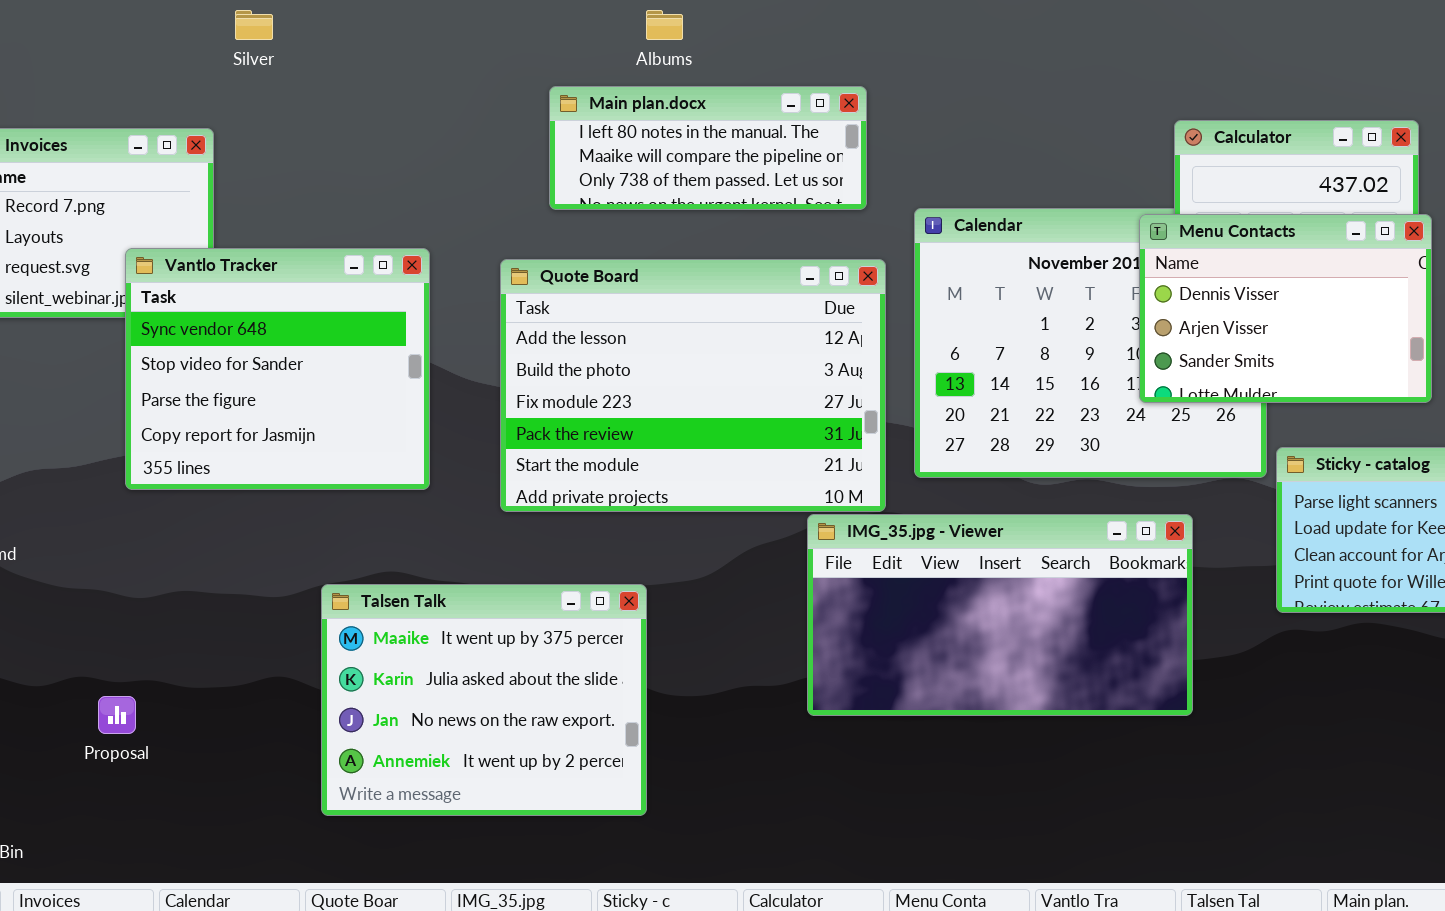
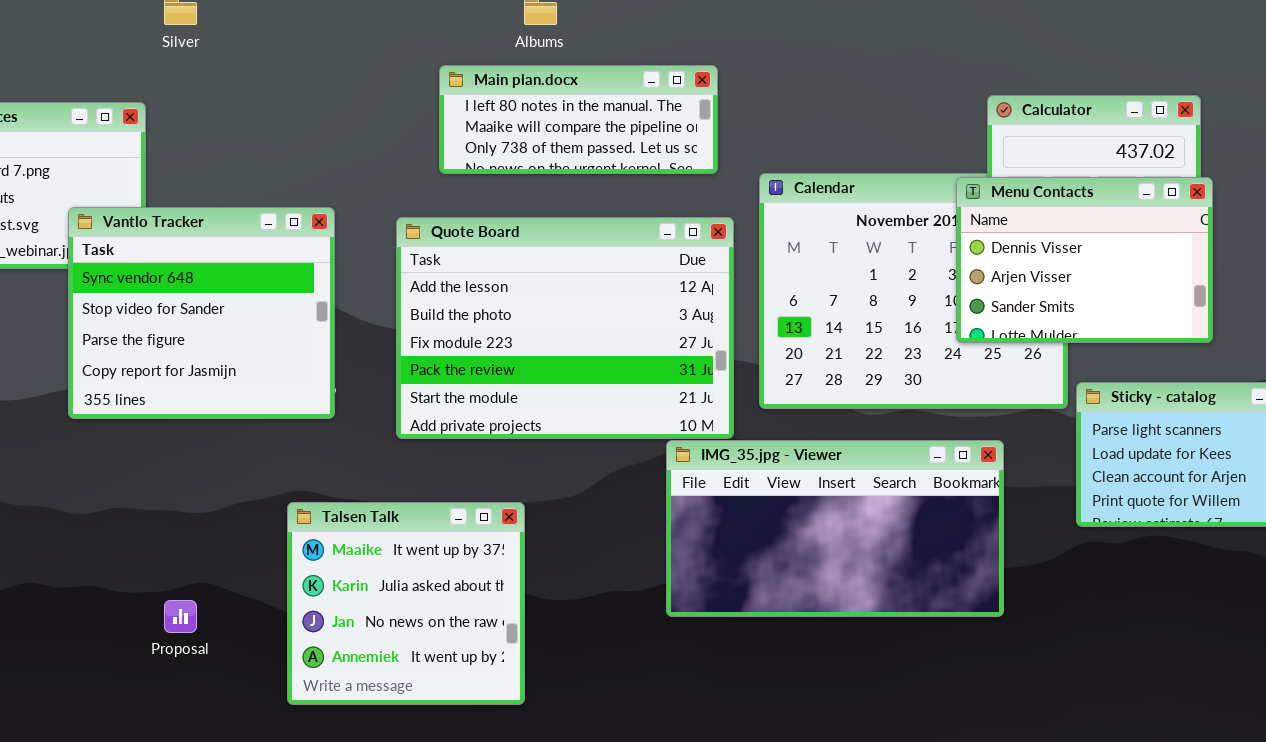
Talsen Talk: [321,584,647,816] -> [287,502,525,705], resized
Proposal: [98,696,136,734] -> [164,600,197,633], moved

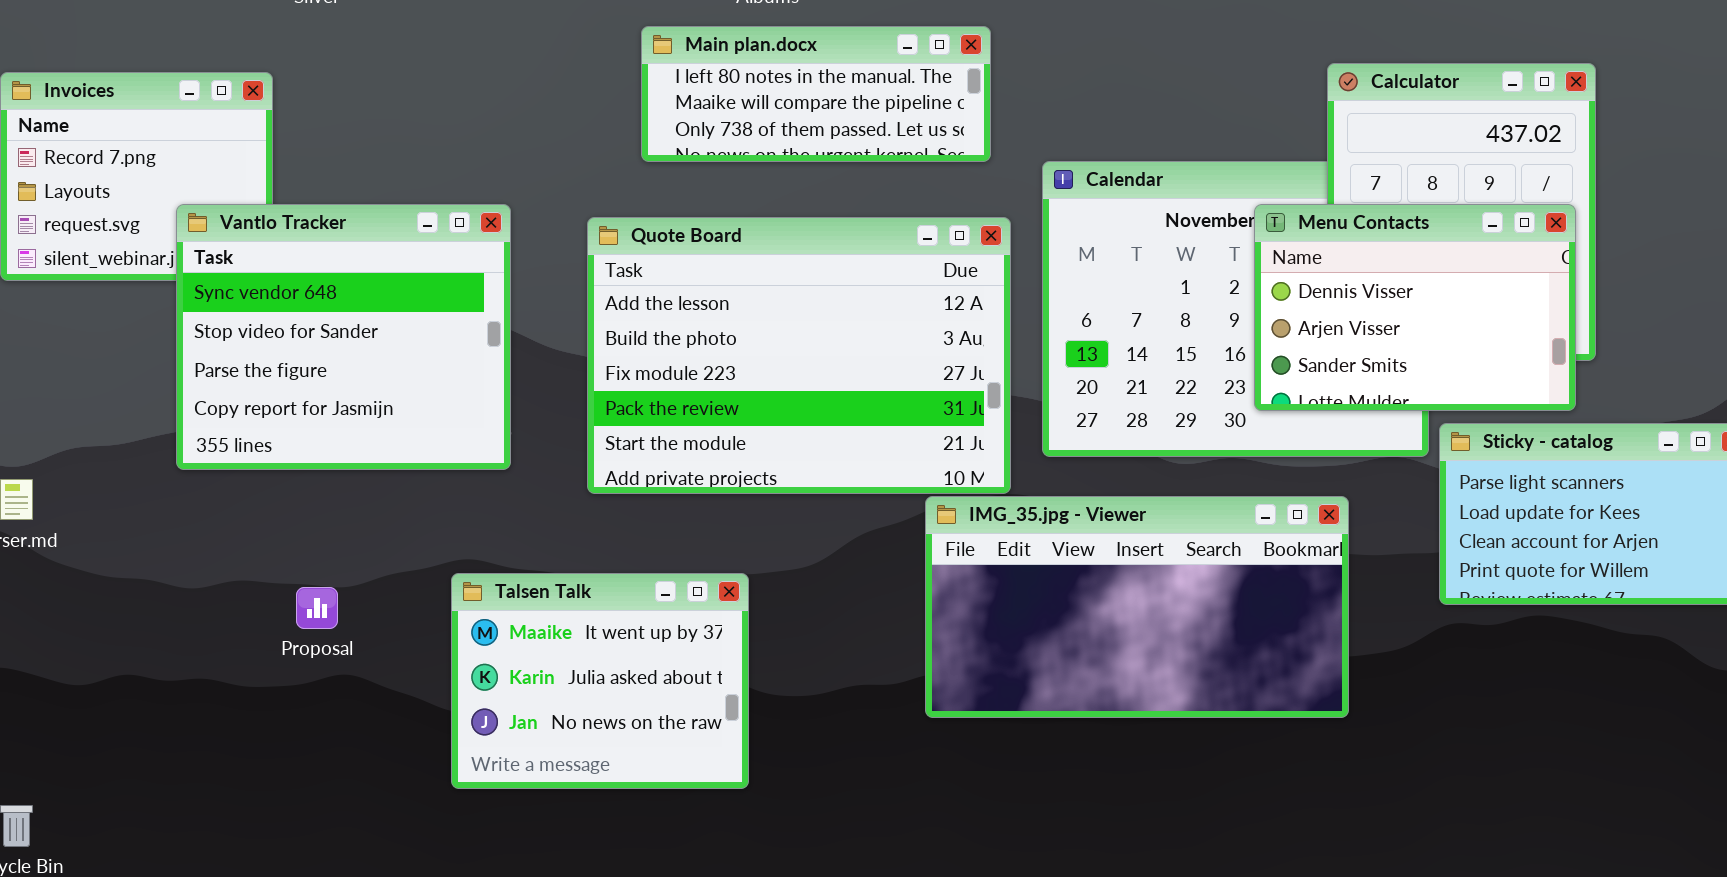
Menu Contacts: [956,177,1213,343] -> [1254,204,1576,411], moved
Talsen Talk: [287,502,525,705] -> [451,573,749,789], resized
Proposal: [164,600,197,633] -> [296,587,338,629], moved

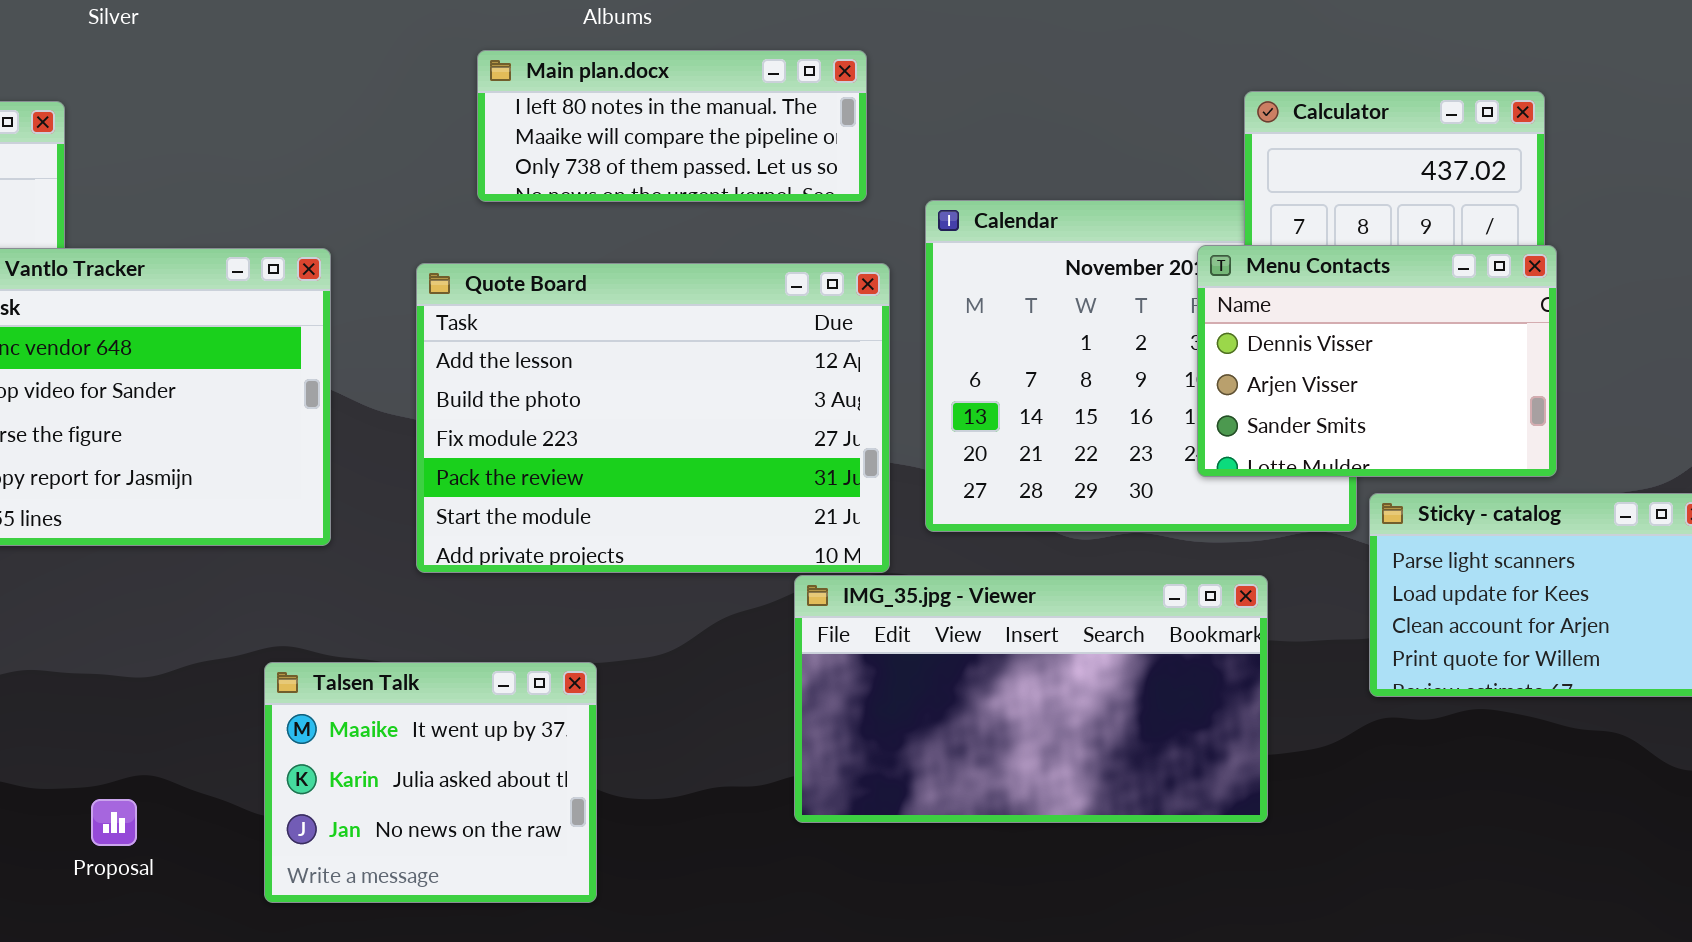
Menu Contacts: [1254,204,1576,411] -> [1197,245,1557,477], moved
Proposal: [296,587,338,629] -> [91,799,137,846], moved

